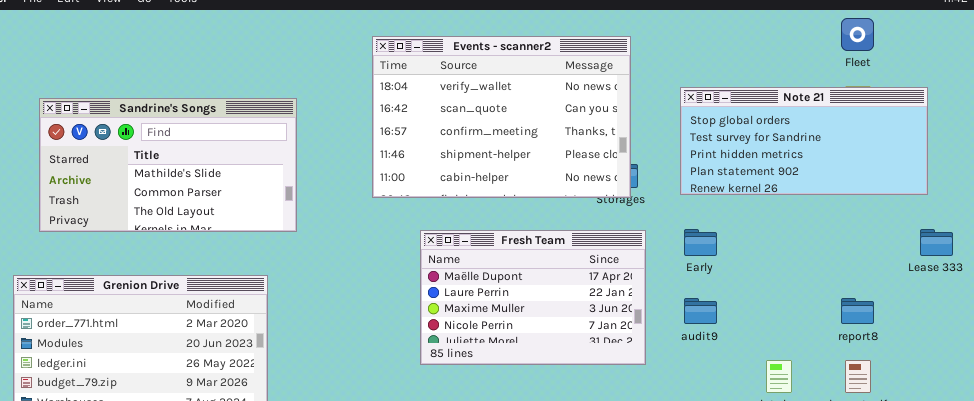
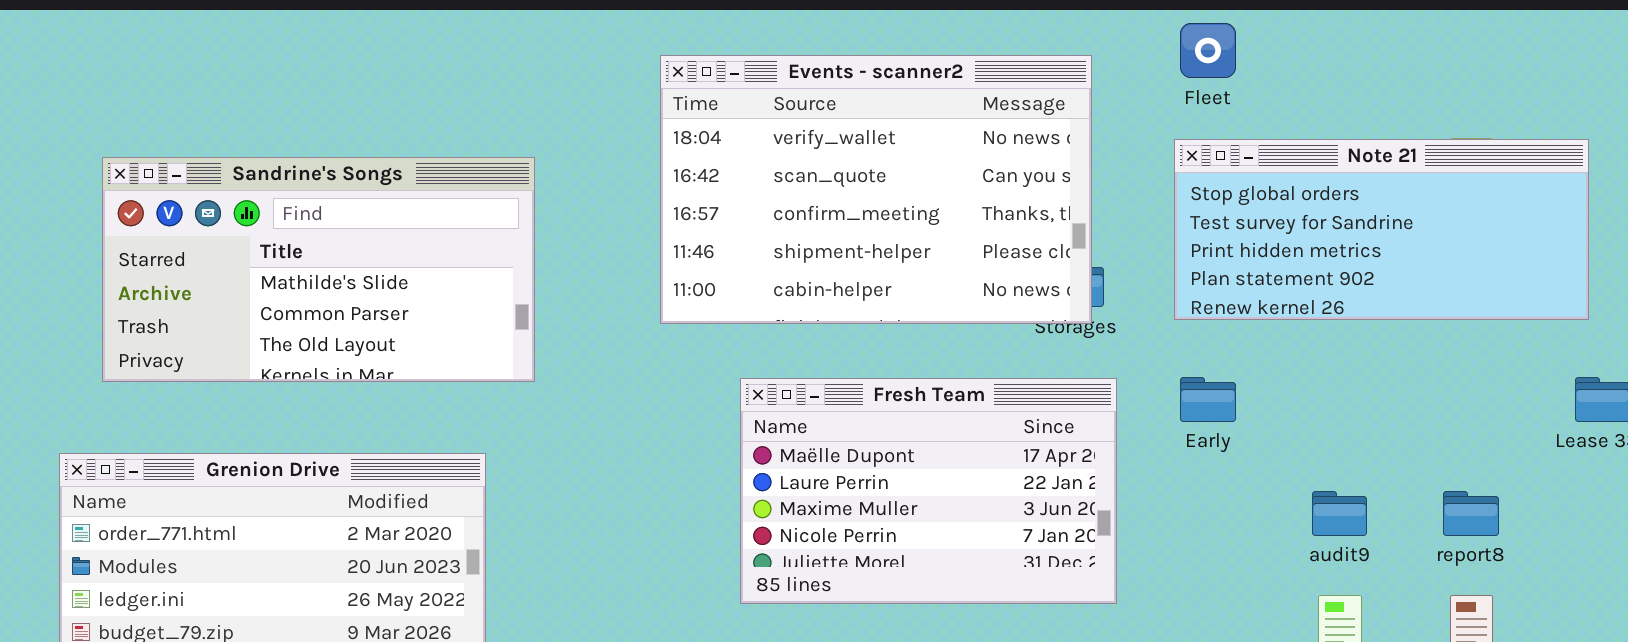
Fleet: [841,18,874,51] -> [1180,23,1236,78], moved
audit9: [684,298,717,324] -> [1312,491,1367,536], moved

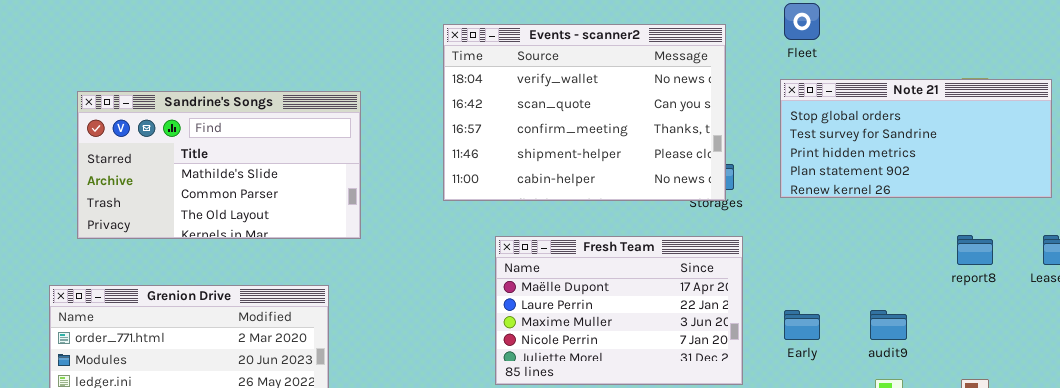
Early: [1180,377,1236,422] -> [784,310,820,340], moved
report8: [1443,491,1499,536] -> [957,235,993,265], moved

